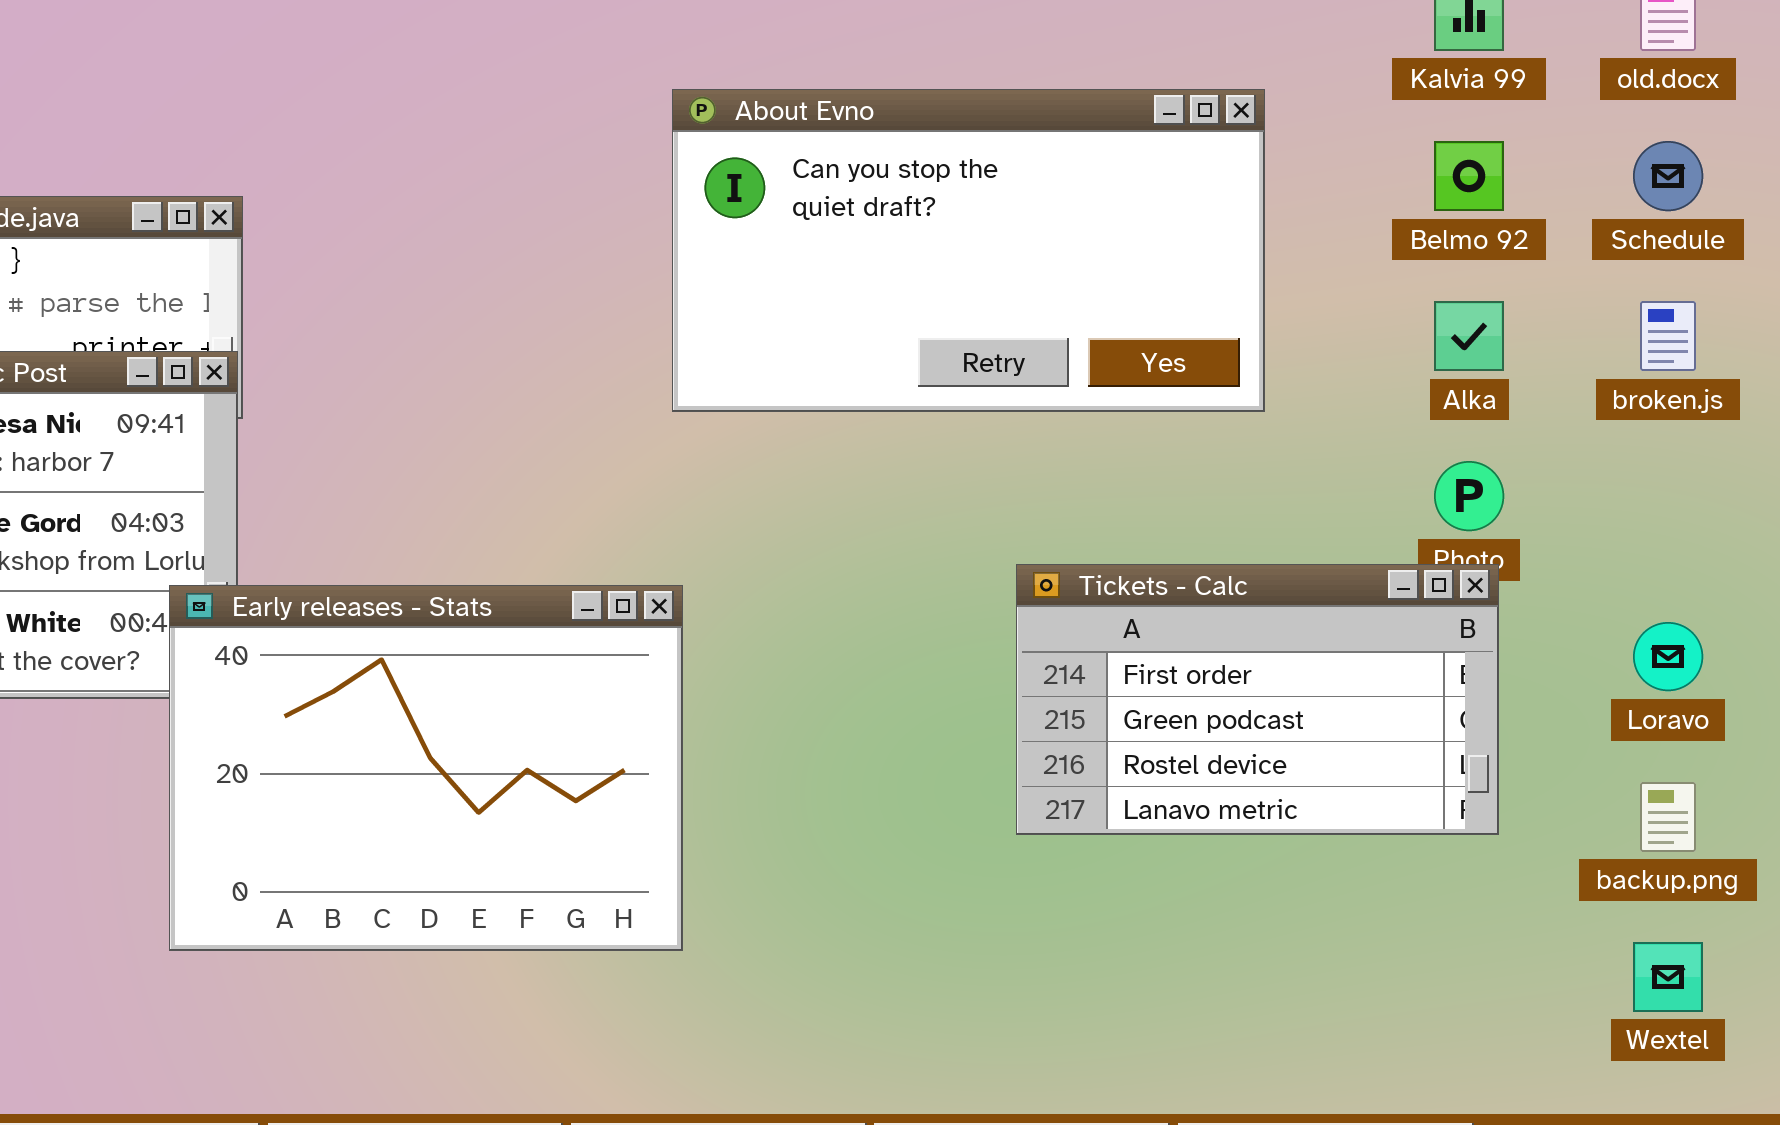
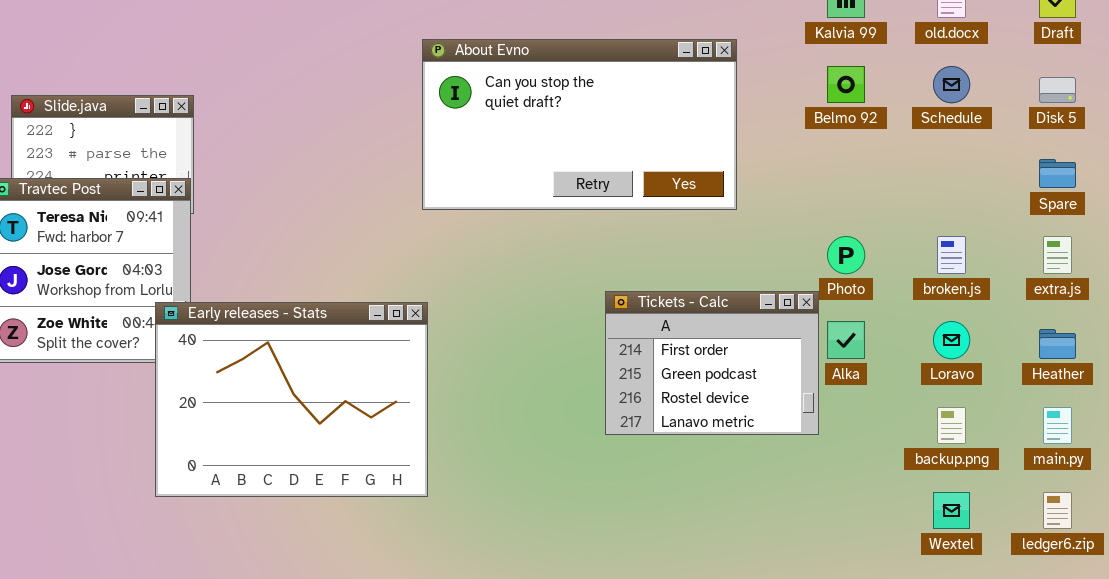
Alka: [1434,301,1504,371] -> [827,321,865,359], moved
broken.js: [1640,301,1696,371] -> [937,236,966,274], moved
Tickets - Calc: [1016,564,1499,835] -> [605,291,819,435], resized

